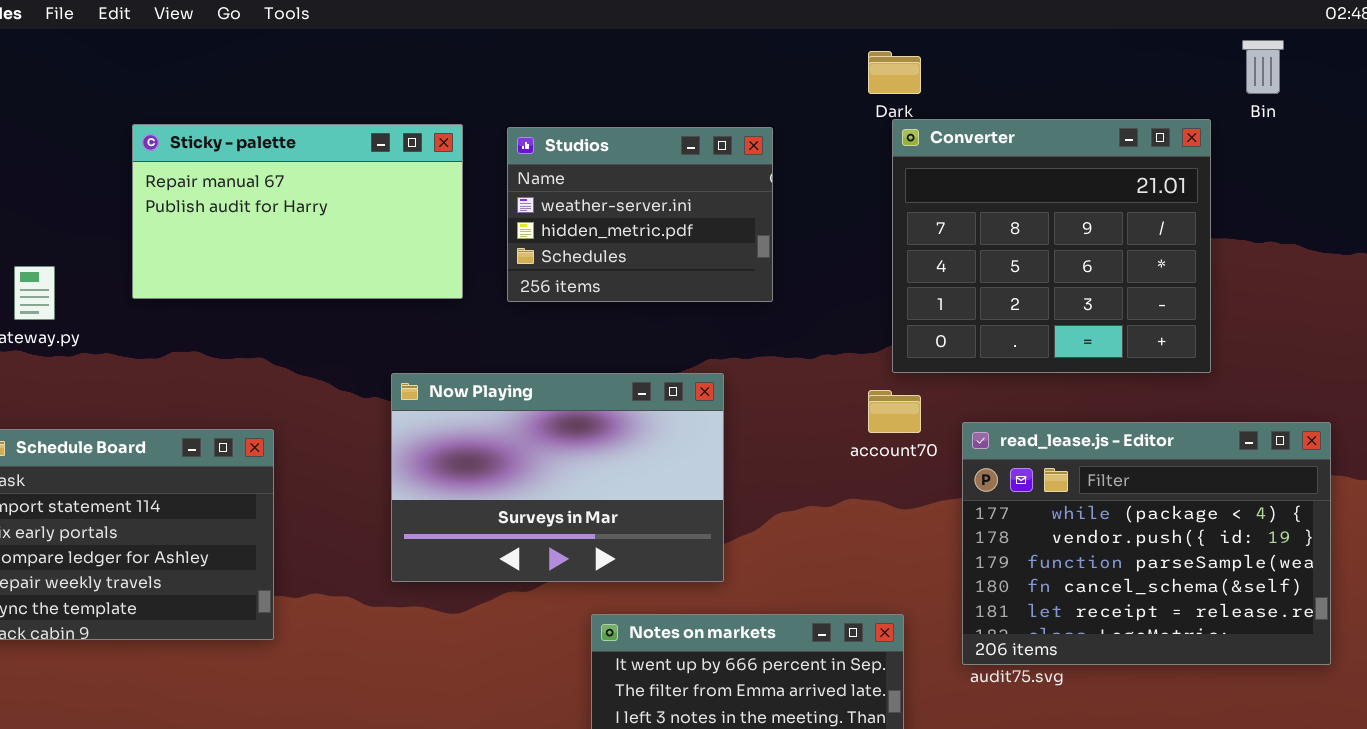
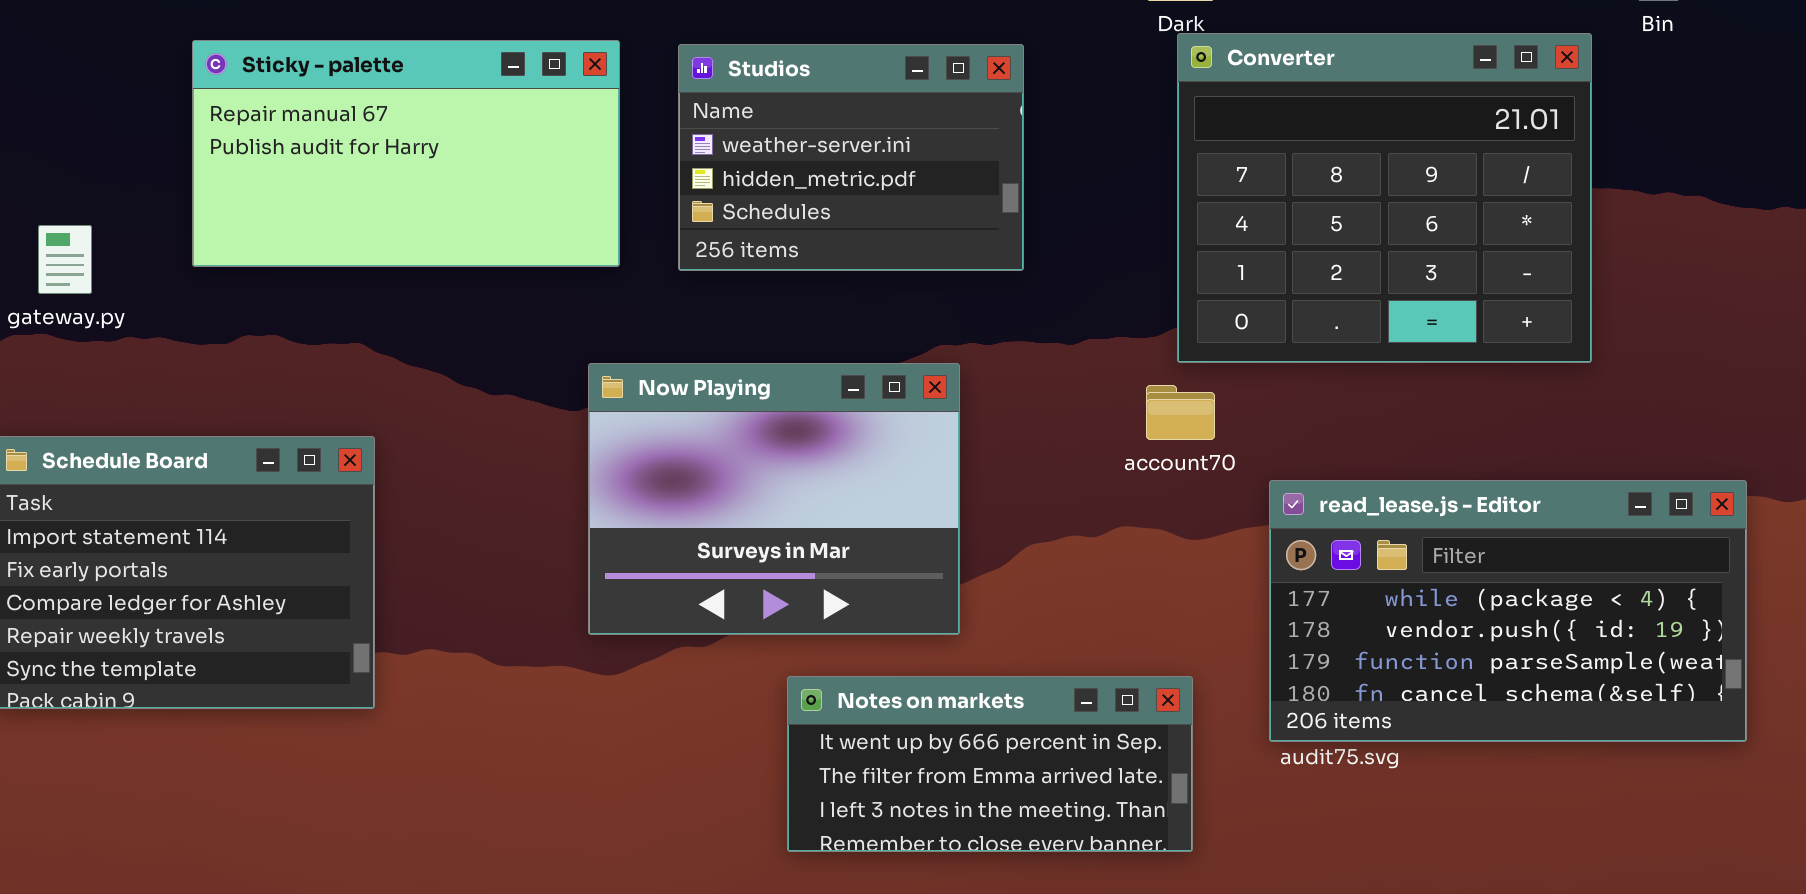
Now Playing: [391,373,724,582] -> [588,363,960,635], resized
read_lease.js - Editor: [962,422,1331,665] -> [1269,480,1747,742], resized

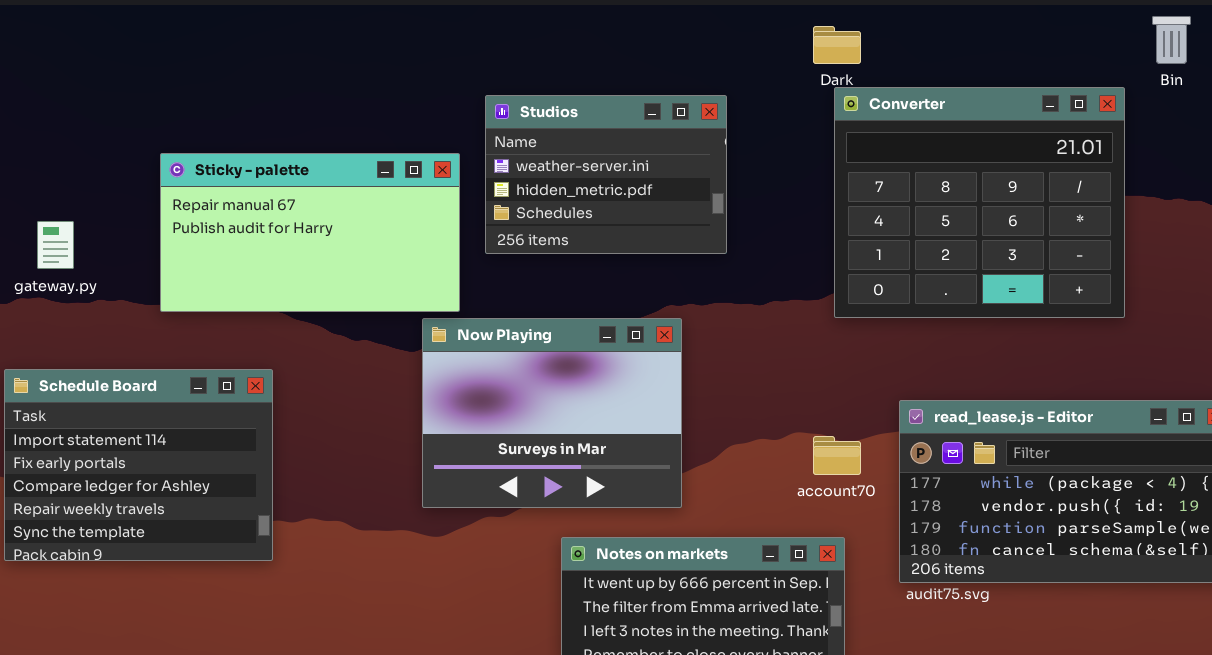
Sticky - palette: [192,40,620,267] -> [160,153,460,312], moved
account70: [1146,385,1215,440] -> [813,436,861,475], moved

